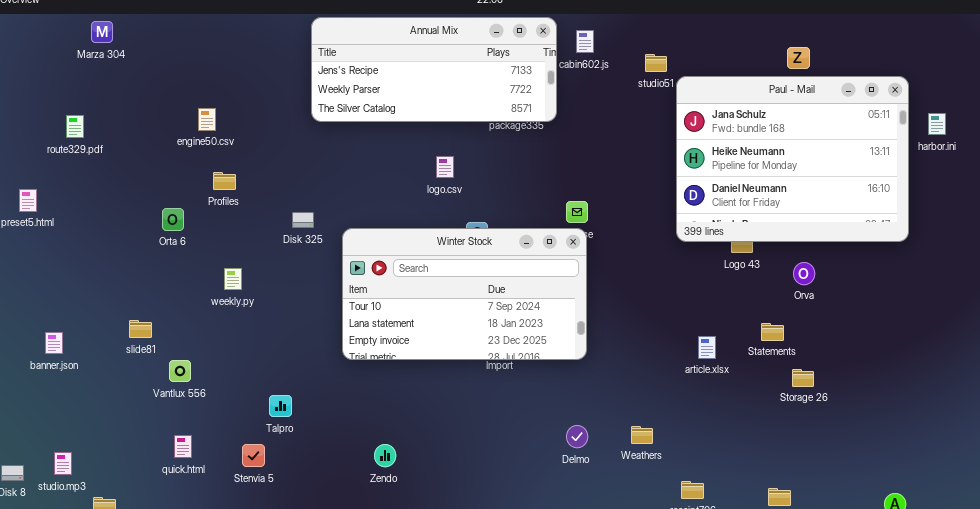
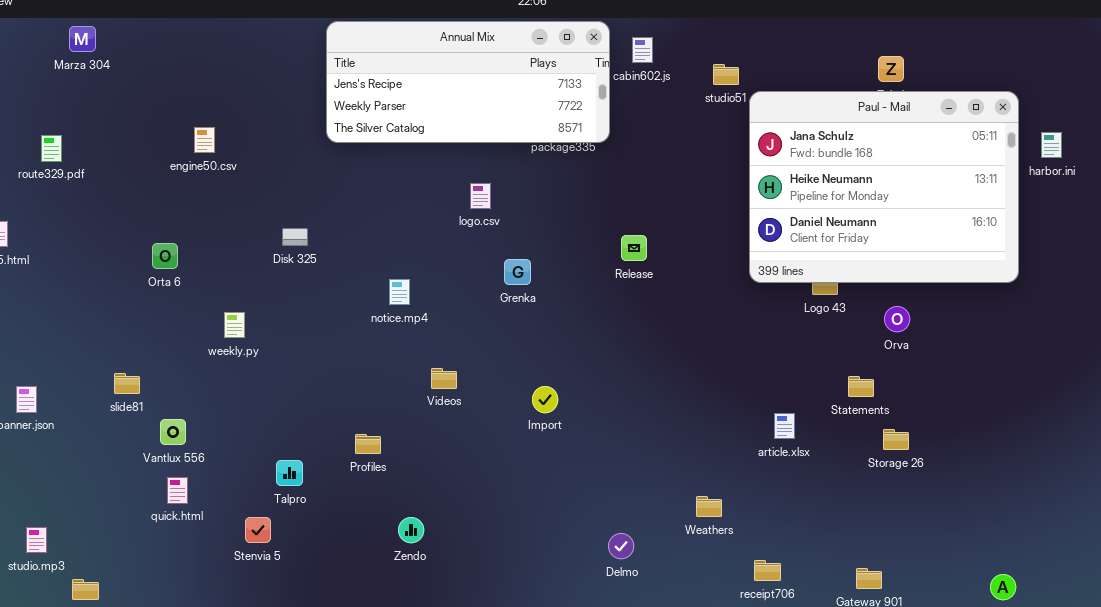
Profiles: [213,172,236,190] -> [355,434,381,454], moved
Disk 325: [292,212,314,228] -> [282,228,308,246], moved
Winter Stock: [342,228,587,360] -> none, closed
article.xlsx: [698,336,716,359] -> [774,413,795,439], moved
Delmo: [566,425,588,448] -> [608,533,634,559], moved
quick.html: [174,435,192,458] -> [167,477,188,504], moved

